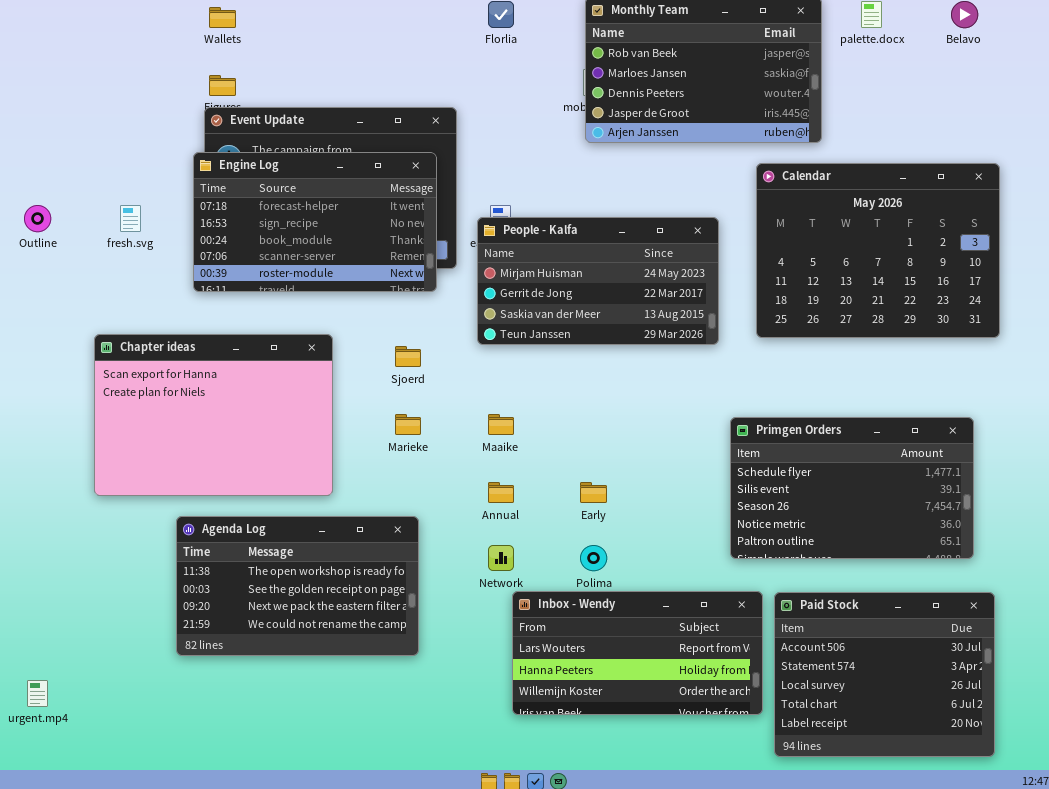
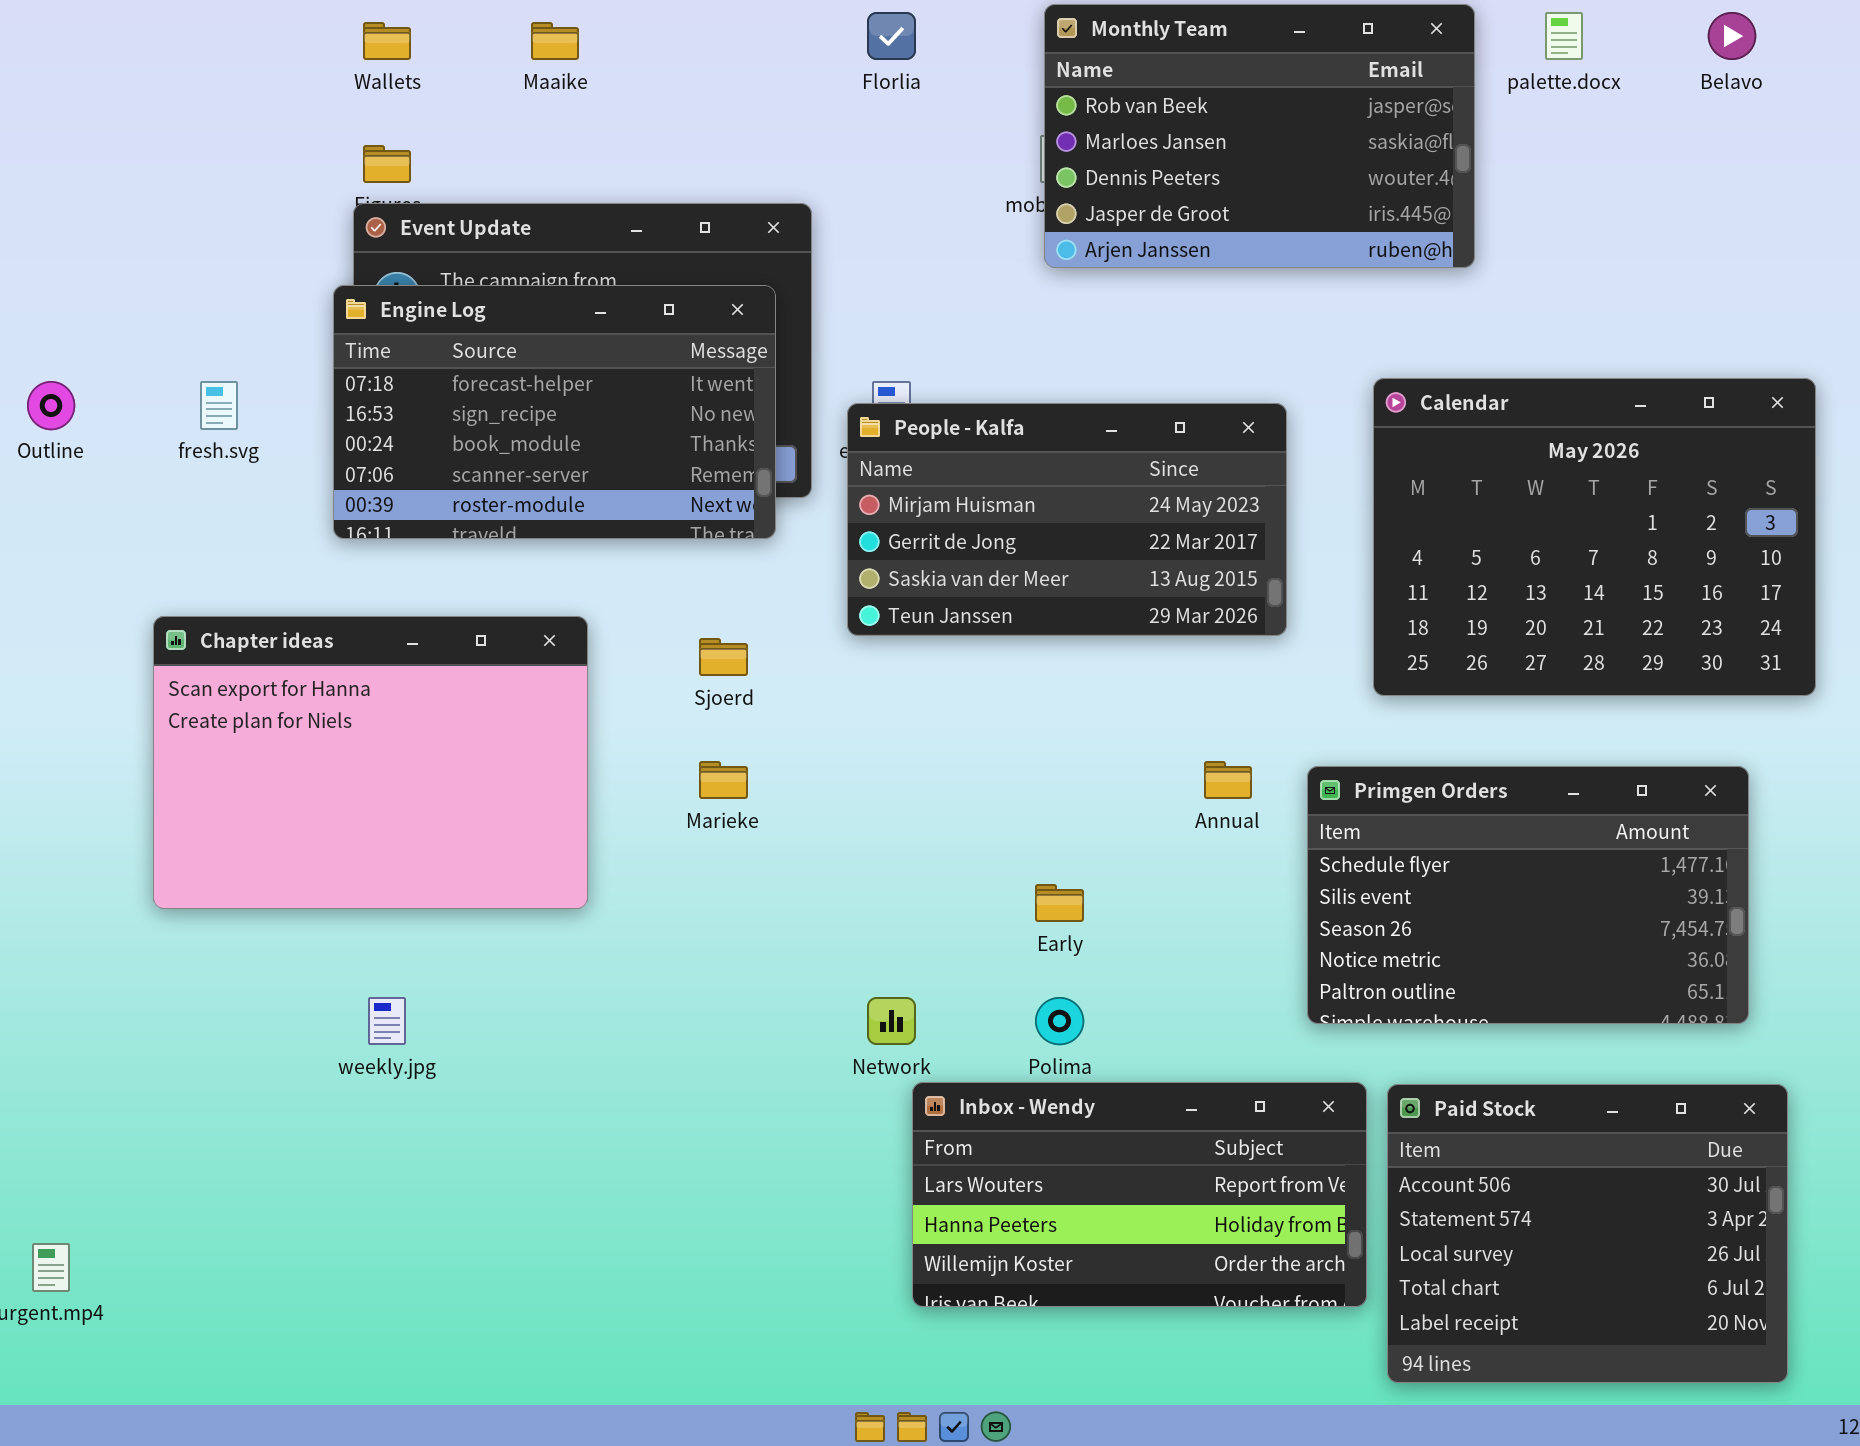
Calendar: [756,163,1000,338] -> [1373,378,1816,696], moved
Maaike: [488,414,514,435] -> [531,22,579,60], moved
Annual: [488,482,514,503] -> [1204,761,1252,799], moved
Agenda Log: [176,516,419,656] -> none, closed

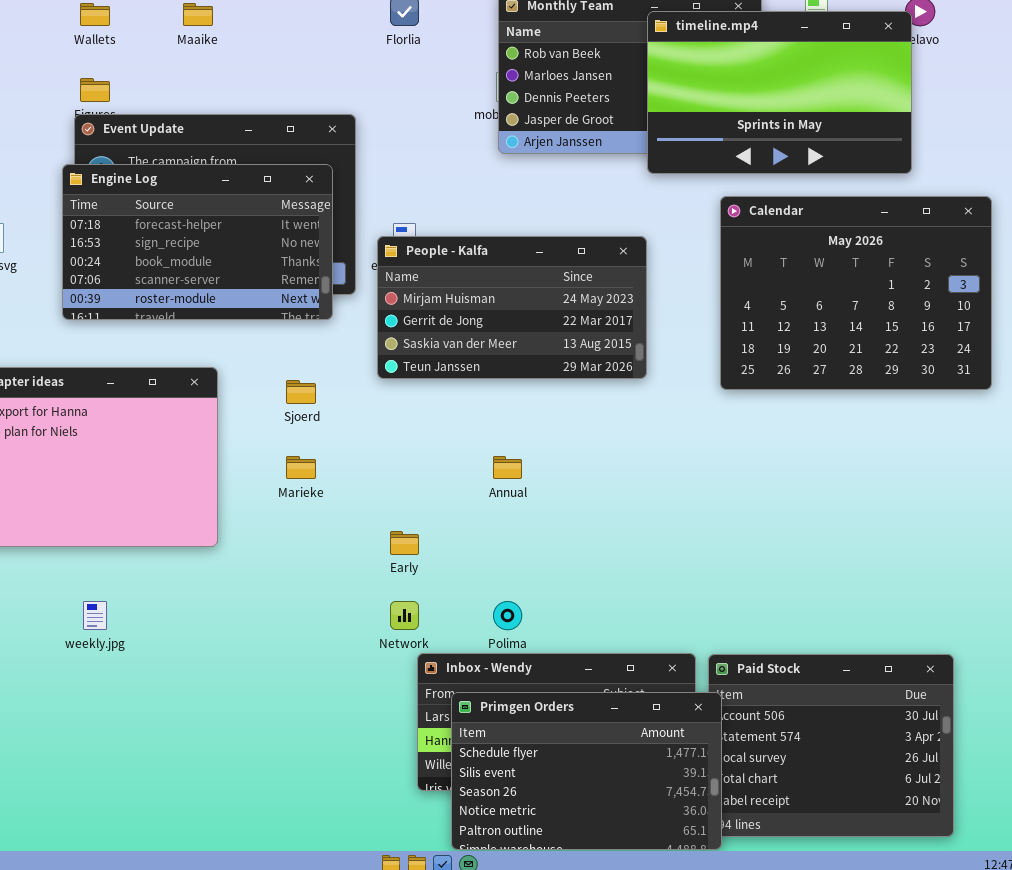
timeline.mp4: none -> [647,11,912,174], opened
Calendar: [1373,378,1816,696] -> [720,196,992,390], moved
Annual: [1204,761,1252,799] -> [493,456,522,479], moved
Primgen Orders: [1307,766,1749,1024] -> [451,692,722,850], moved
Early: [1035,884,1084,922] -> [390,531,419,555], moved

